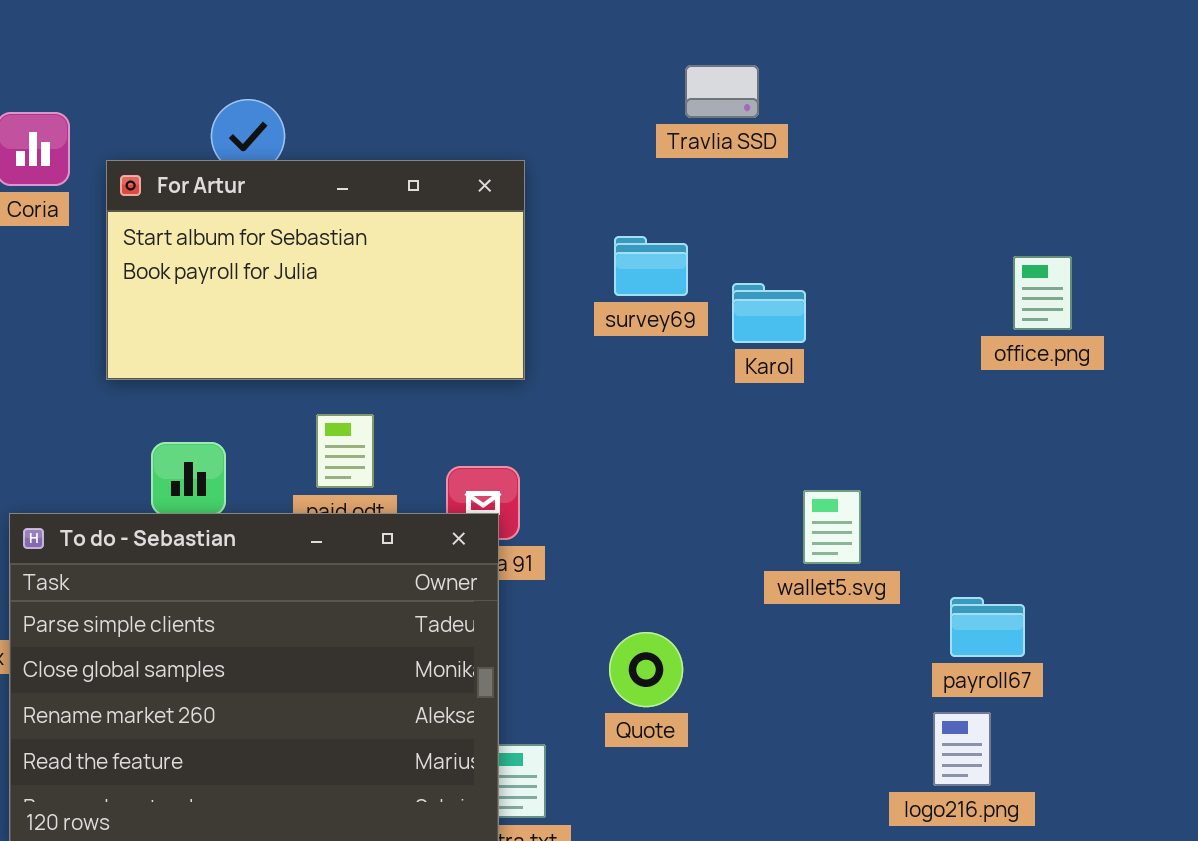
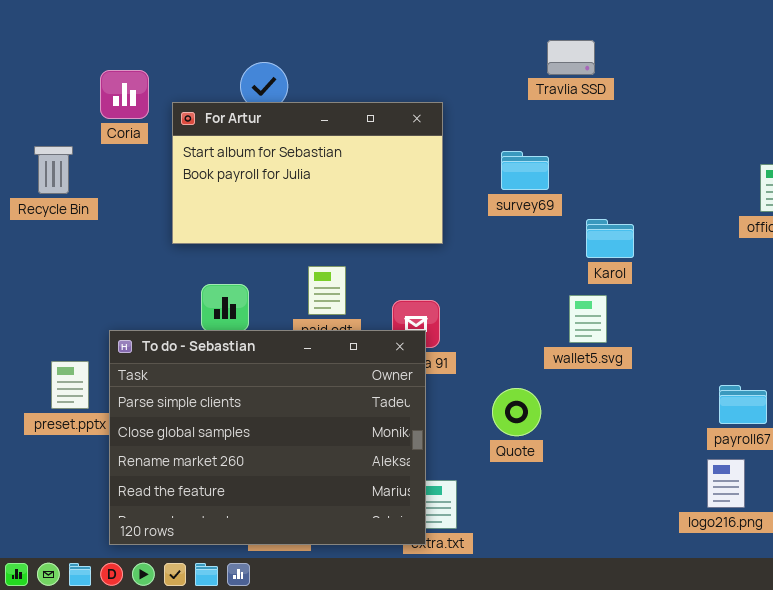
Karol: [732,283,806,343] -> [586,219,634,258], moved
wallet5.svg: [803,490,861,564] -> [569,295,607,343], moved
Quote: [609,632,683,707] -> [492,388,541,436], moved

